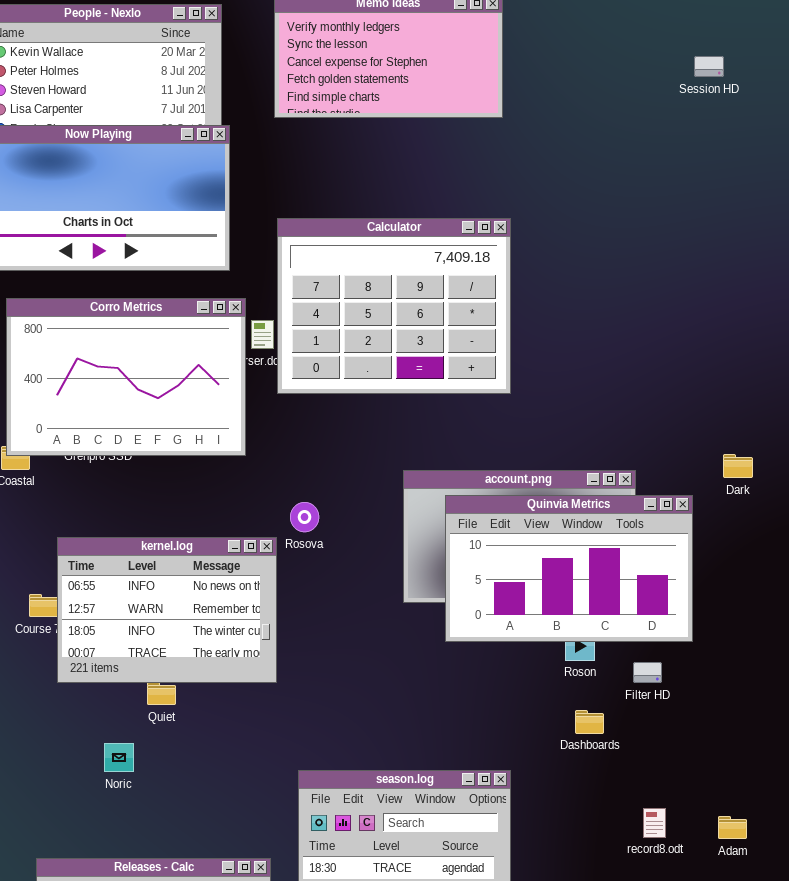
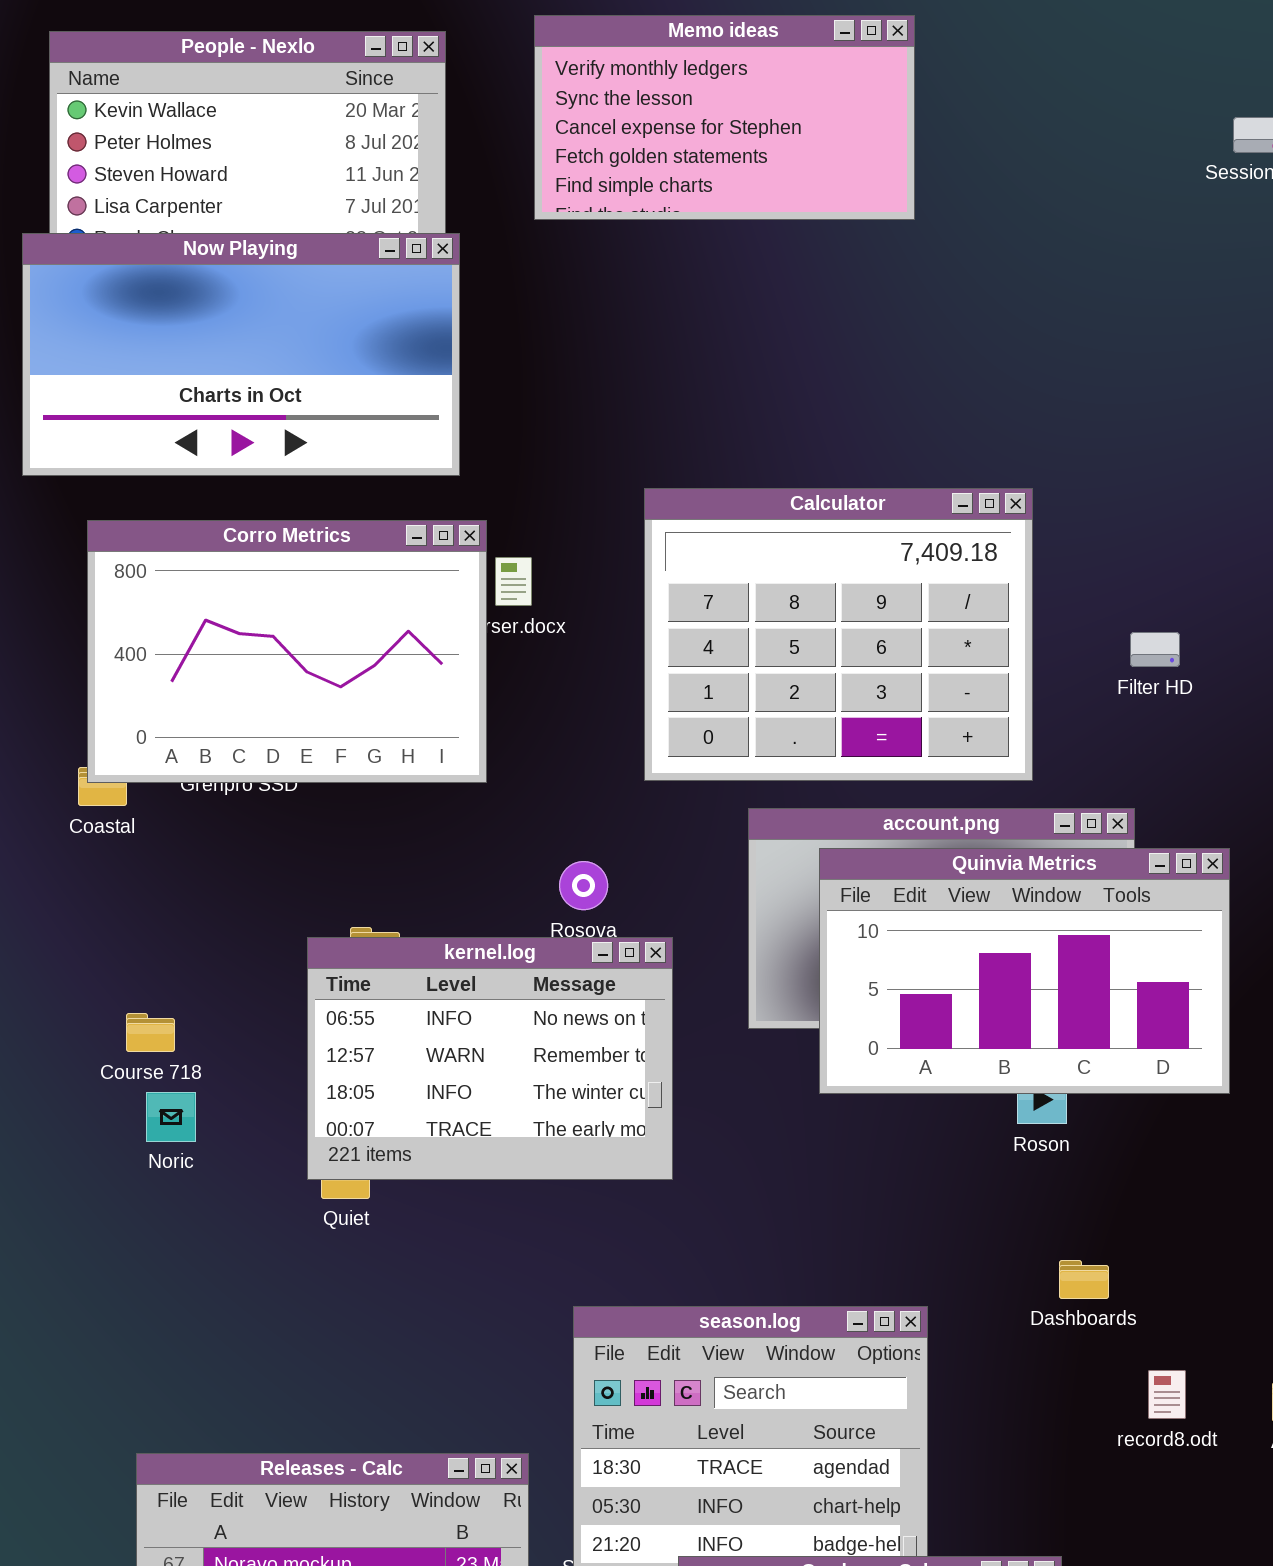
Calculator: [277,218,511,394] -> [644,488,1033,781], moved
kernel.log: [57,537,277,683] -> [307,937,673,1180], moved
Filter HD: [633,662,662,683] -> [1130,632,1180,667], moved
Dashboards: [575,710,604,734] -> [1059,1260,1109,1299], moved
Noric: [104,743,134,772] -> [146,1092,196,1142], moved

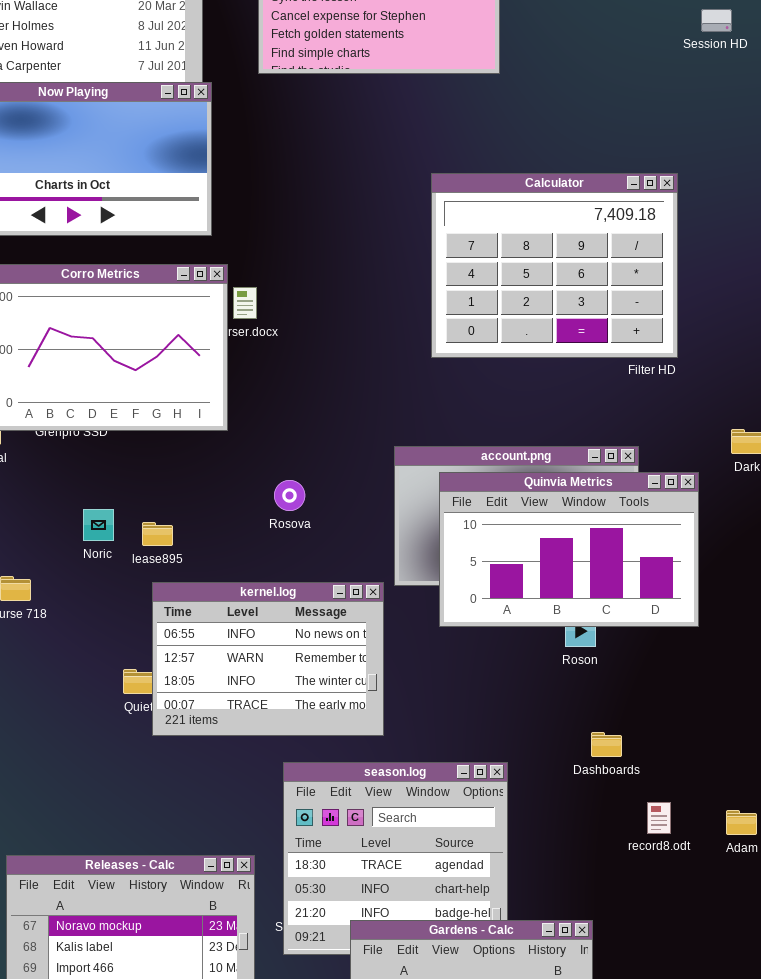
Calculator: [644,488,1033,781] -> [431,173,678,358], moved
kernel.log: [307,937,673,1180] -> [152,582,384,736], moved
Noric: [146,1092,196,1142] -> [83,509,114,541], moved

